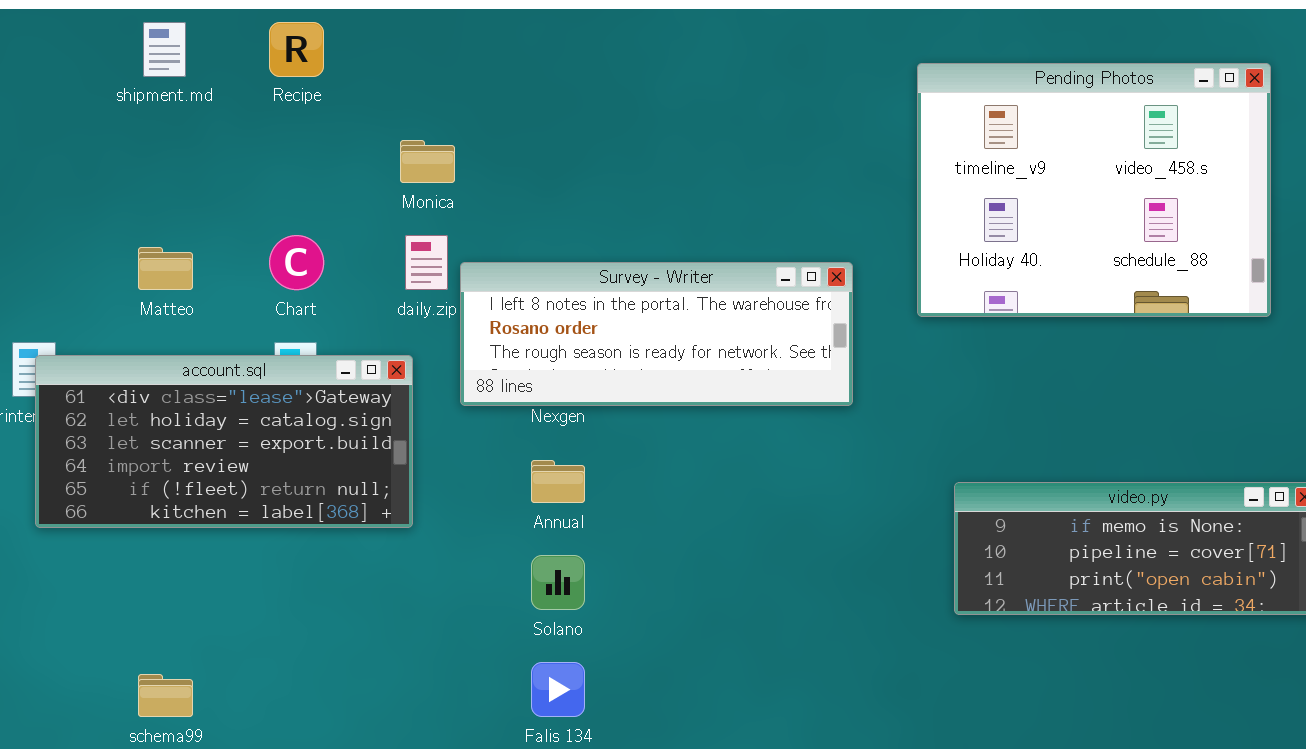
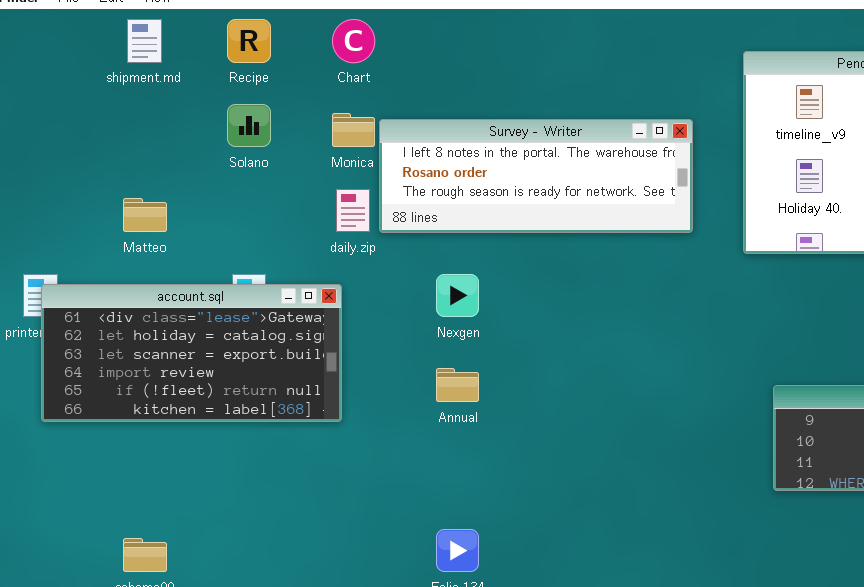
Chart: [269,235,324,290] -> [332,19,375,63], moved
Survey - Writer: [460,262,853,406] -> [379,119,693,233], moved
Solano: [531,555,585,610] -> [227,104,271,147], moved

